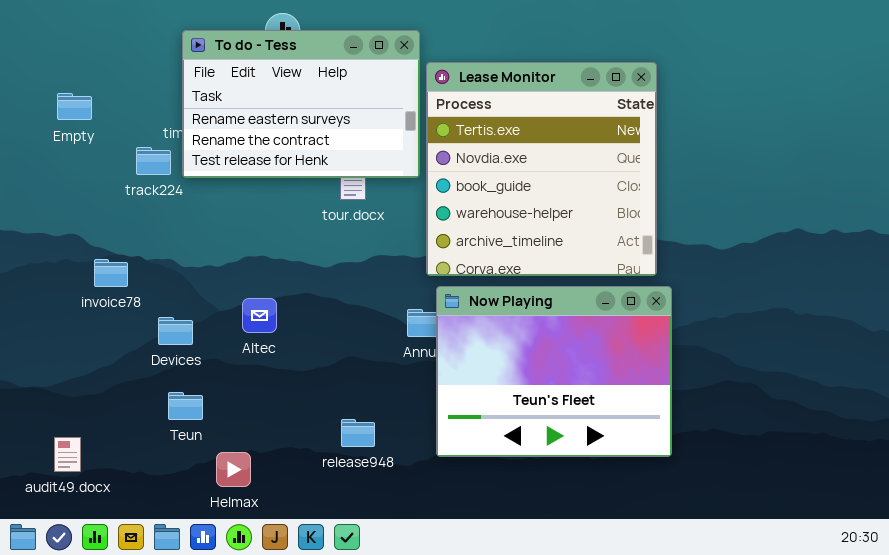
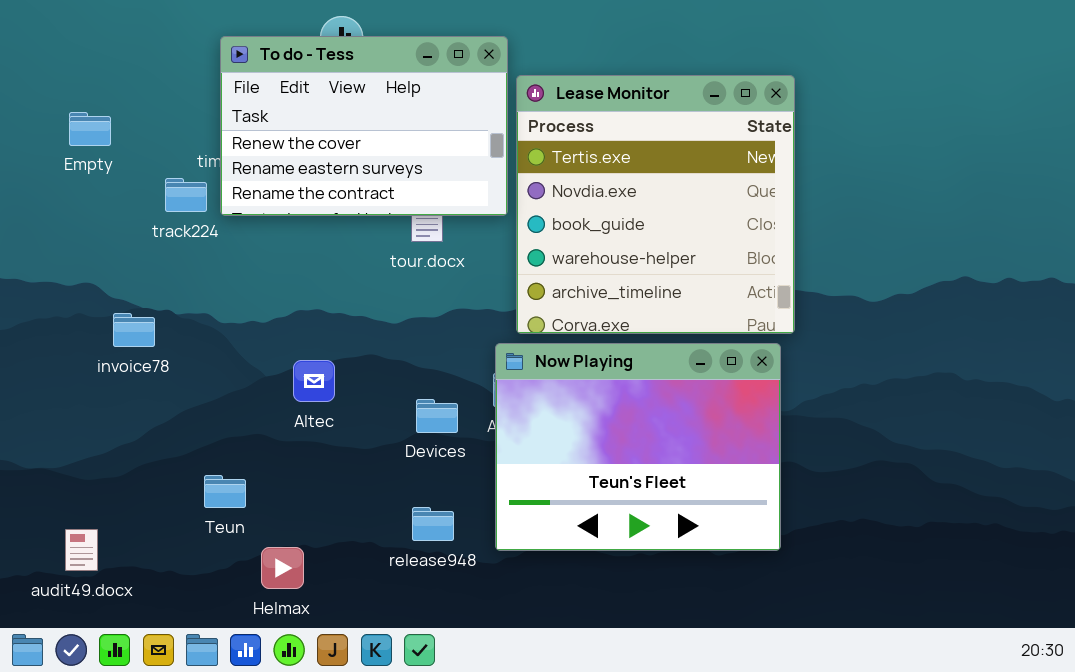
To do - Tess: [182,30,420,178] -> [220,36,508,216], scrolled up 1 row
Now Playing: [436,286,672,457] -> [495,343,781,551], moved
Devices: [158,317,193,345] -> [416,399,458,433], moved

